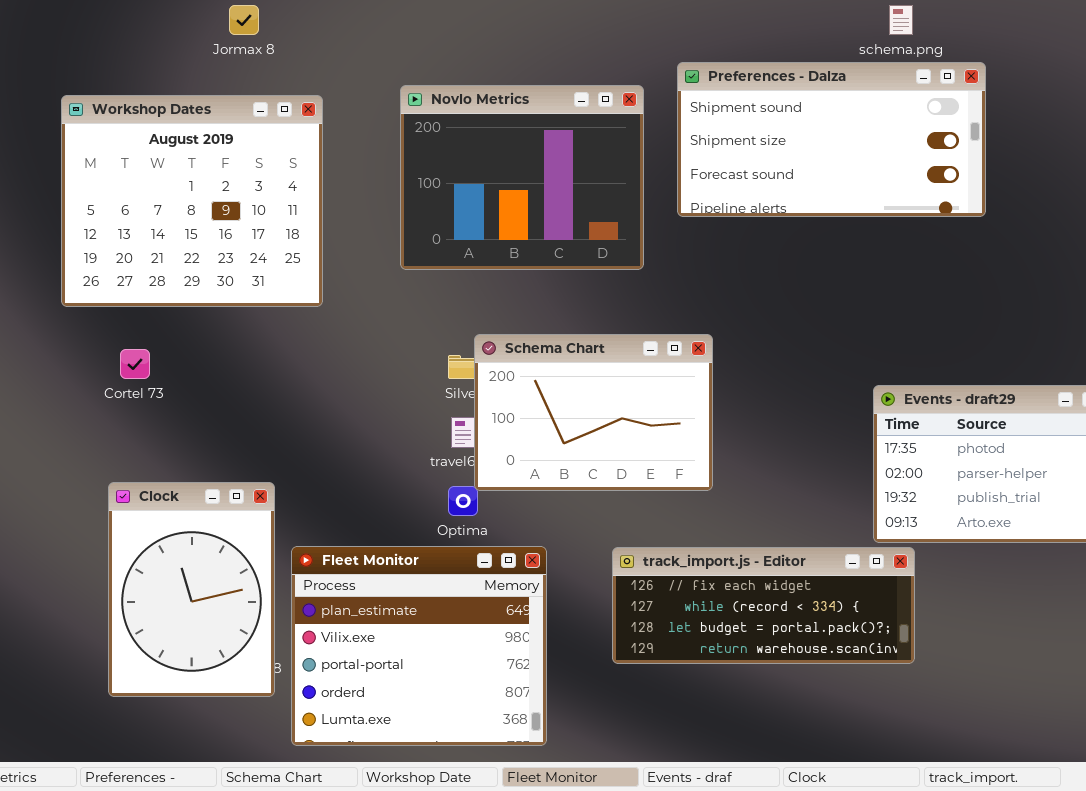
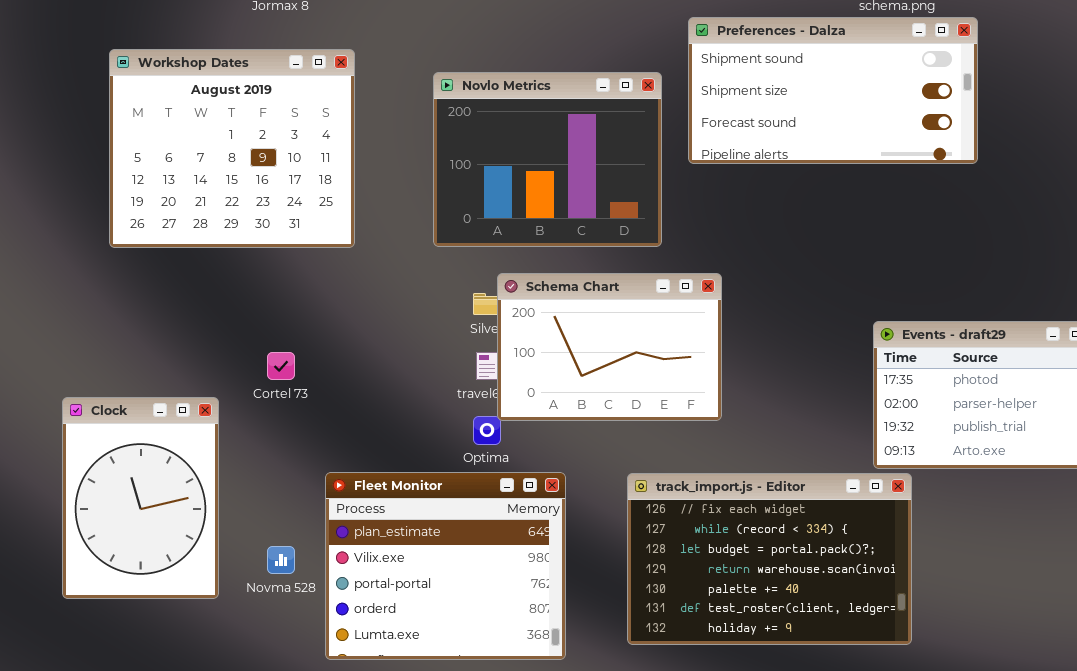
Novlo Metrics: [400,85,644,270] -> [433,72,662,247], moved
Cortel 73: [120,349,150,379] -> [267,352,295,380], moved
Clock: [108,482,275,697] -> [62,397,219,599], moved
track_import.js - Editor: [612,547,915,664] -> [627,473,912,645], resized

